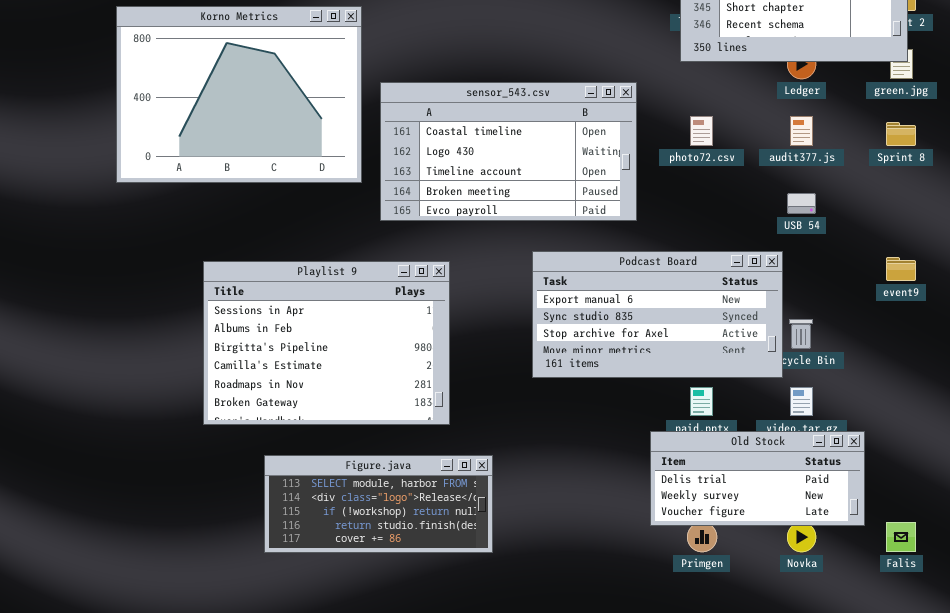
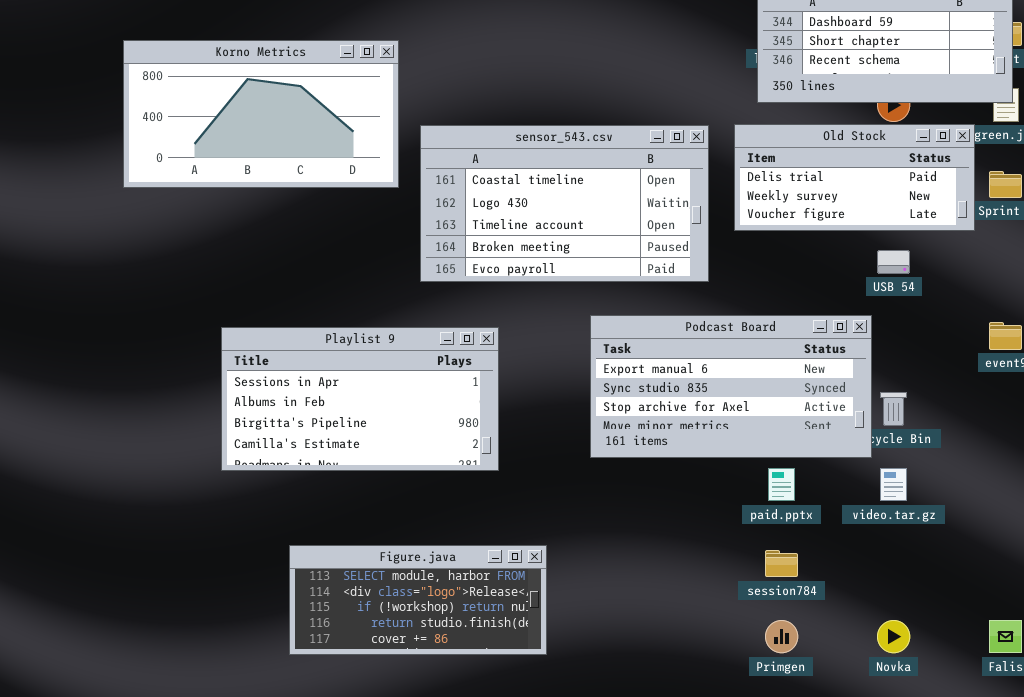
Korno Metrics: [116,6,362,183] -> [123,40,399,188], resized
Playlist 9: [203,261,450,425] -> [221,327,499,471], resized
Old Stock: [650,431,865,526] -> [734,124,975,231], moved

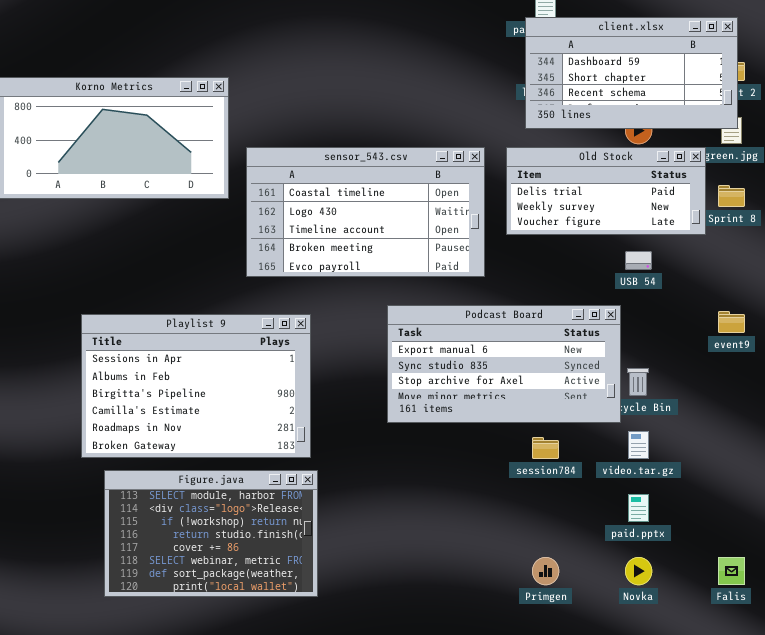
Playlist 9: [221,327,499,471] -> [81,314,311,458], resized
paid.pptx: [768,468,795,501] -> [628,494,649,522], moved
Figure.java: [289,545,547,655] -> [104,470,318,597], moved, resized
session784: [765,550,798,577] -> [532,437,559,459], moved

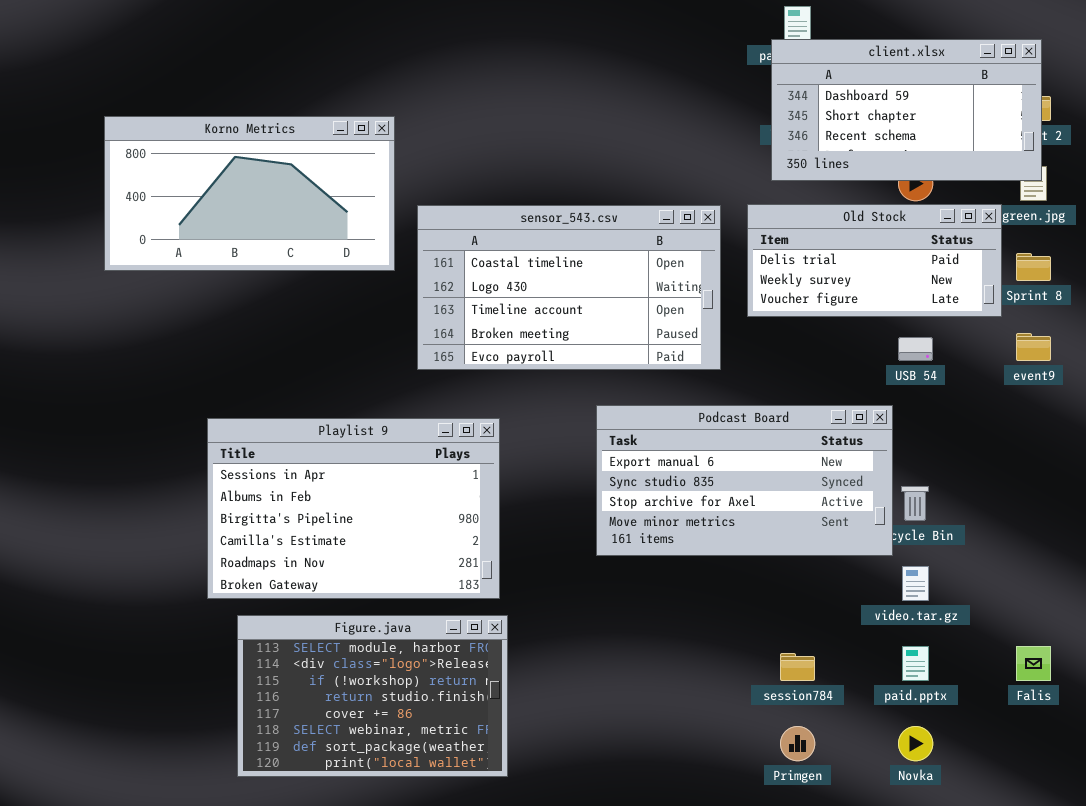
event9: [718,311,745,333] -> [1016,333,1051,361], moved
session784: [532,437,559,459] -> [780,653,815,681], moved
Falis: [718,557,745,585] -> [1016,646,1051,681], moved

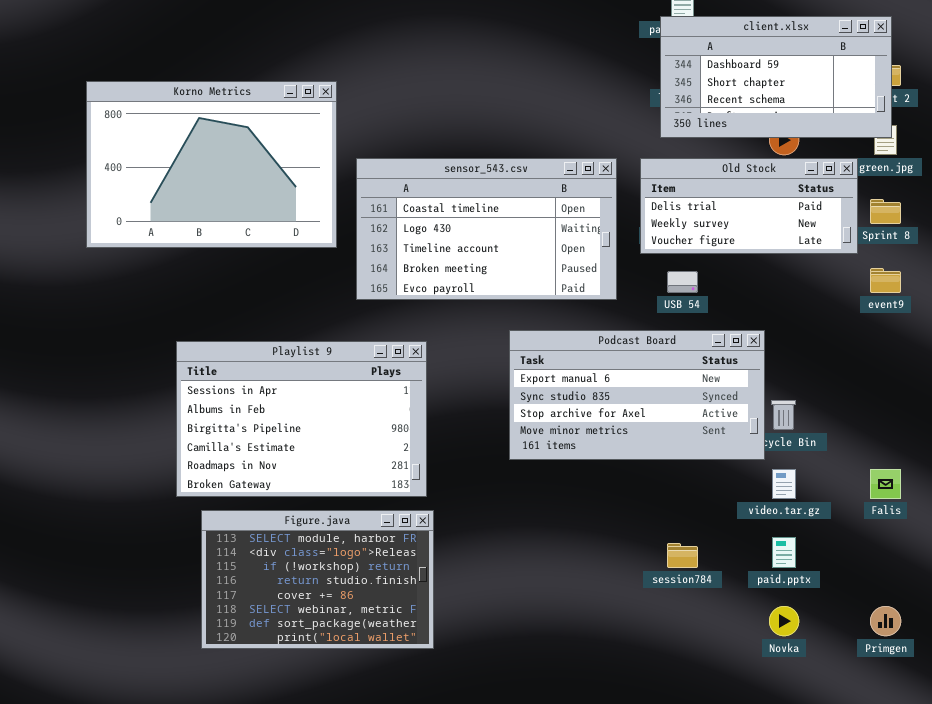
Korno Metrics: [104,116,395,271] -> [86,81,337,248], resized
USB 54: [898,337,933,361] -> [667,271,698,293], moved
Falis: [1016,646,1051,681] -> [870,469,901,499], moved
Primgen: [780,726,815,761] -> [870,606,901,636], moved

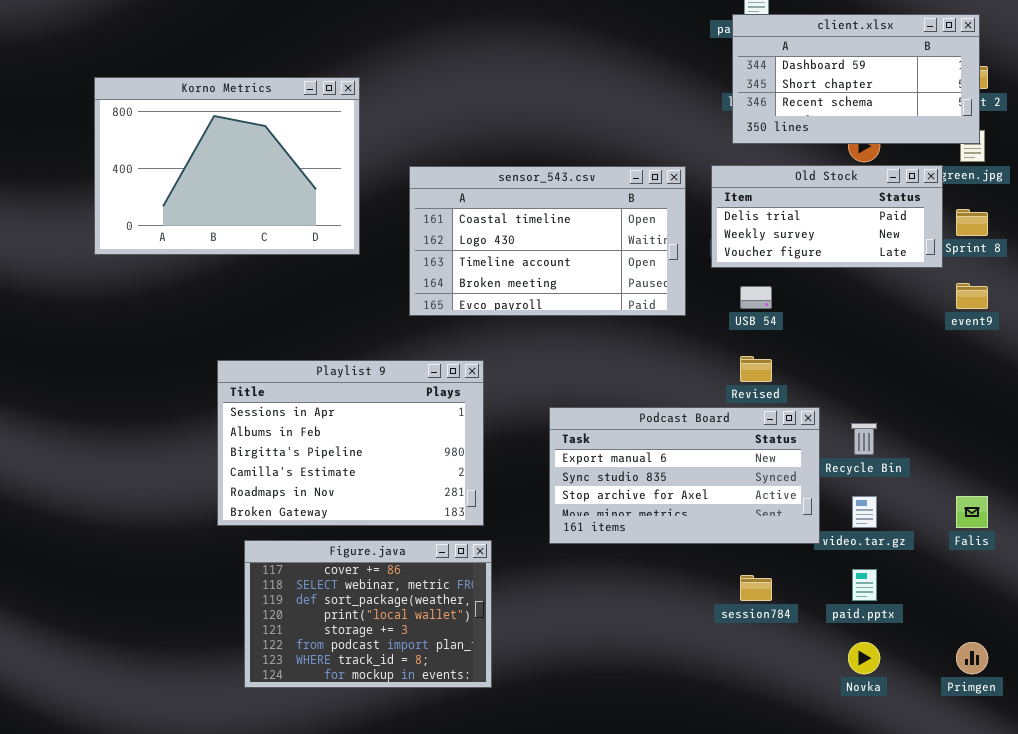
Korno Metrics: [86,81,337,248] -> [94,77,360,255], moved
Podcast Board: [509,330,765,460] -> [549,407,820,544], moved
Figure.java: [201,510,434,649] -> [244,540,492,688], scrolled down 4 rows

